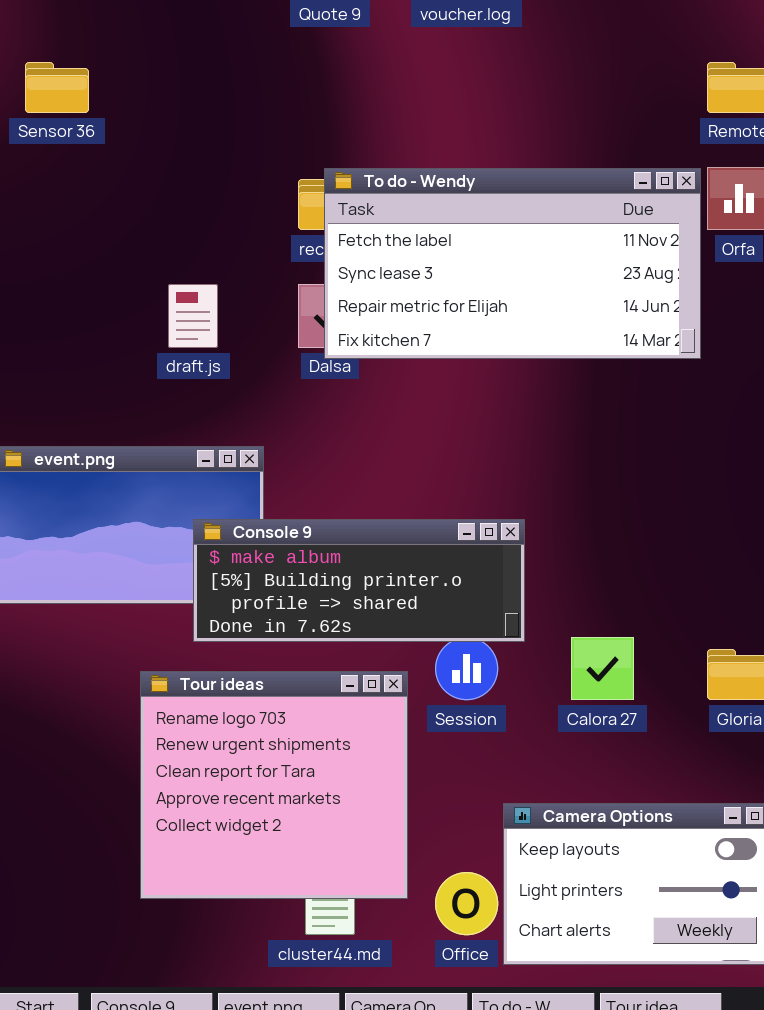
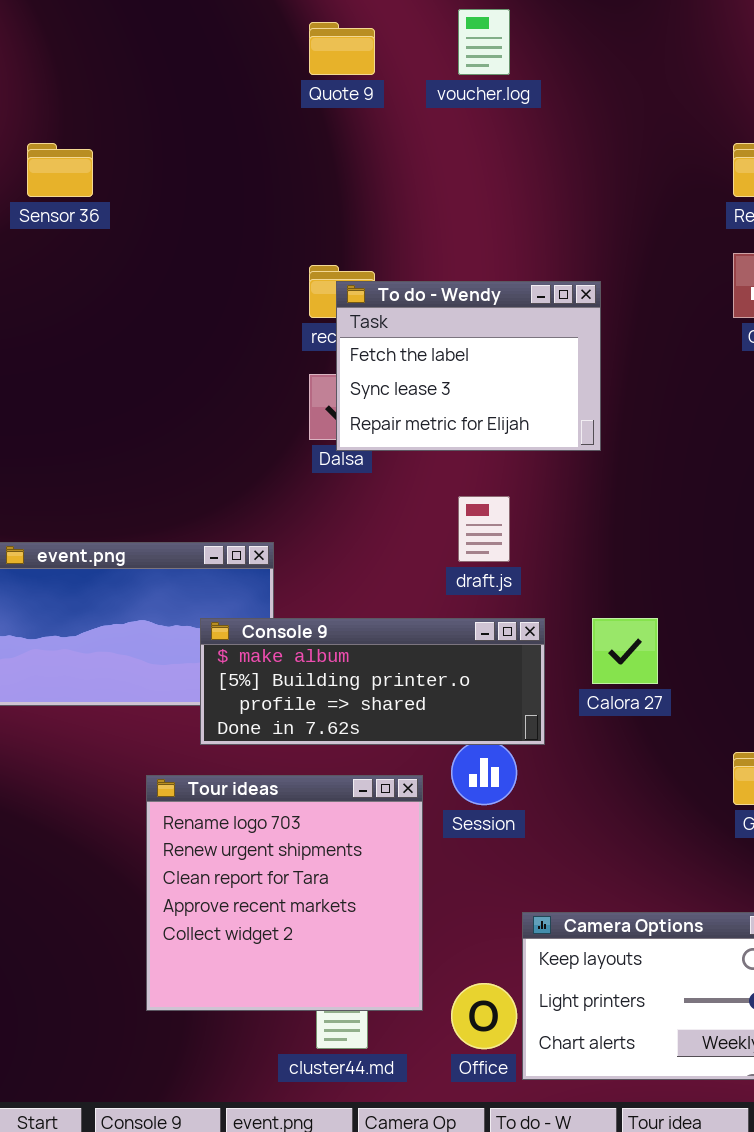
To do - Wendy: [324,168,701,359] -> [336,281,601,451], resized
draft.js: [168,284,218,348] -> [458,496,510,562], moved
Calora 27: [571,637,634,700] -> [592,618,658,684], moved

